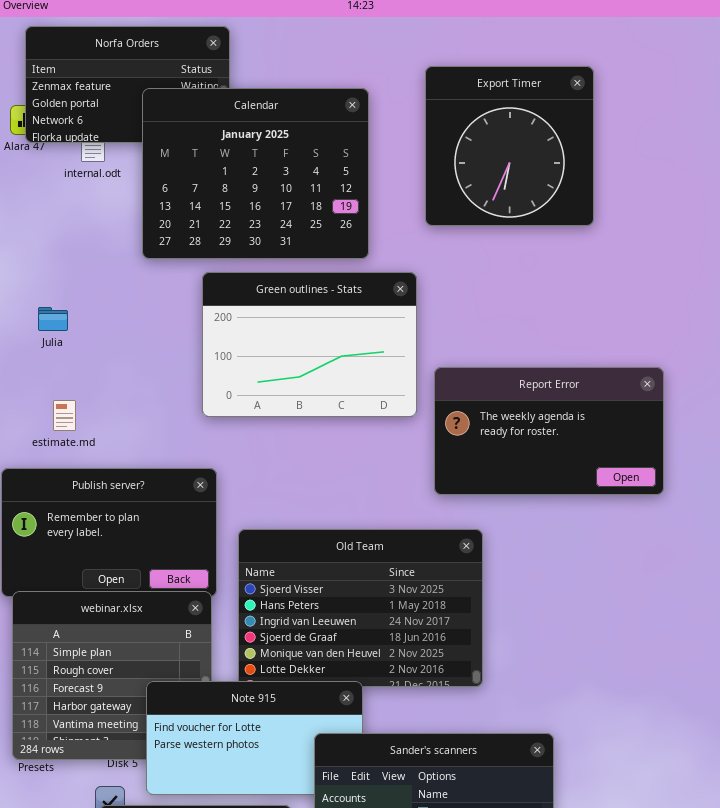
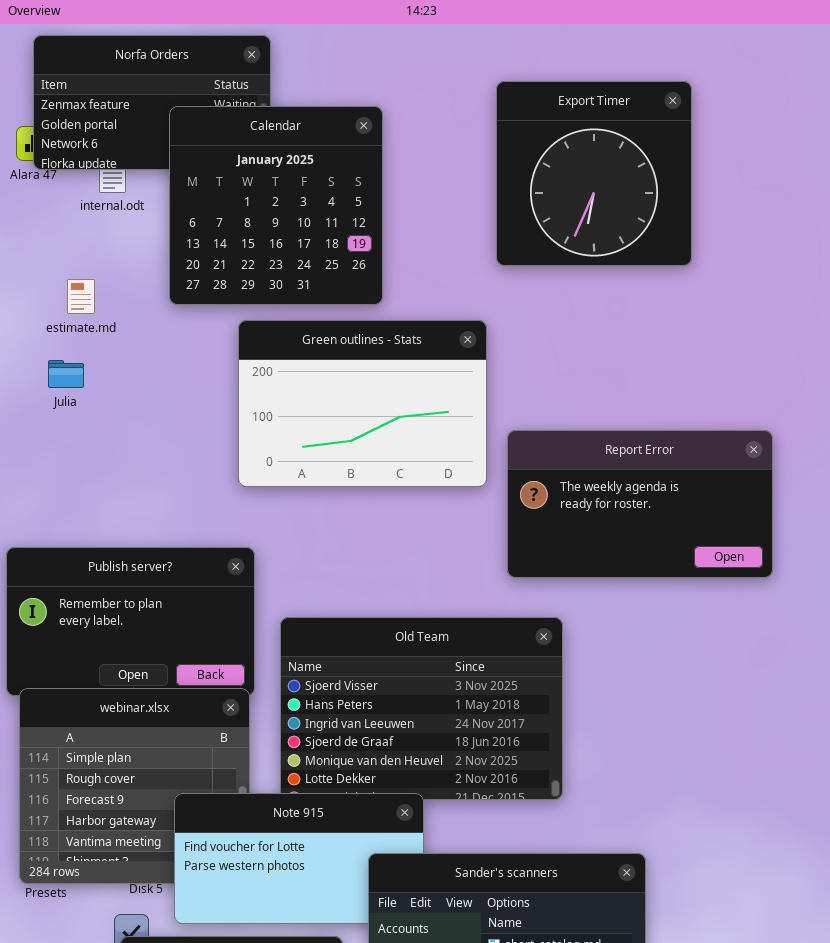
Calendar: [142,88,369,259] -> [169,106,383,305], resized
estimate.md: [53,400,76,431] -> [67,279,95,314], moved

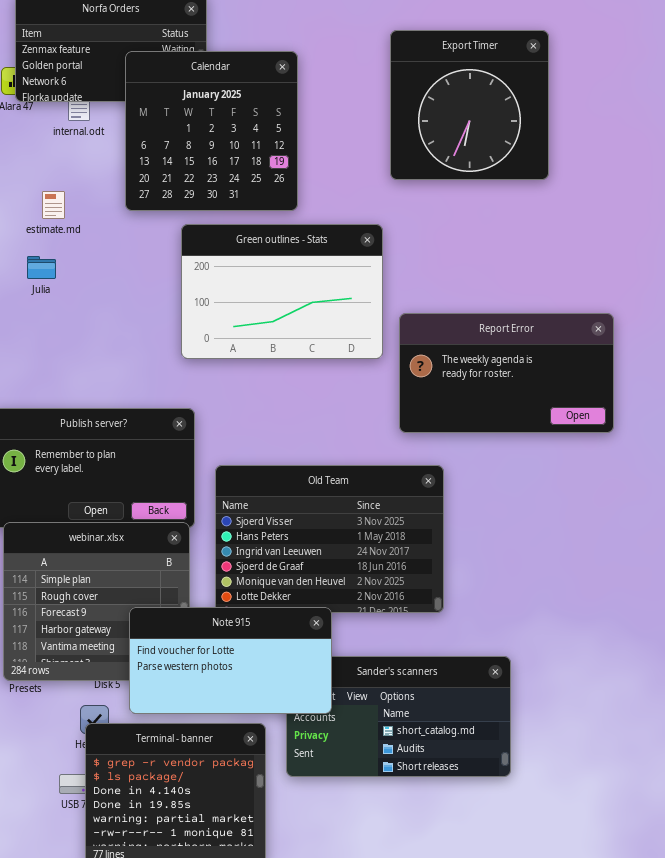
Note 915: [174,793,424,924] -> [129,607,332,714], raised

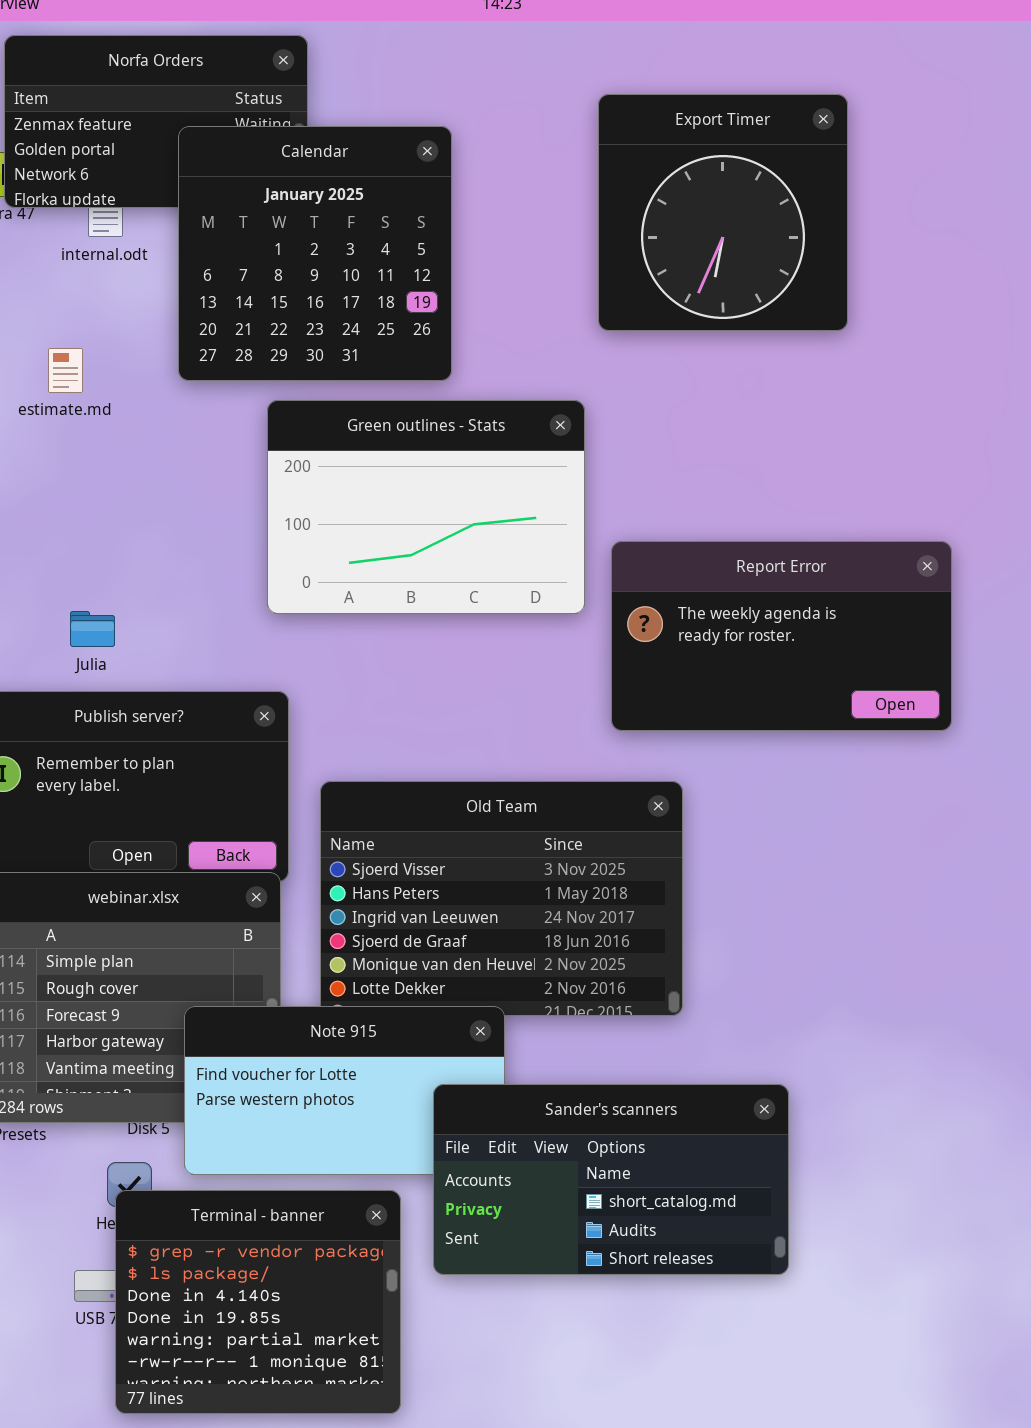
Julia: [27,256,56,279] -> [70,611,115,647], moved
Sander's scanners: [286,656,511,777] -> [433,1084,789,1275], raised

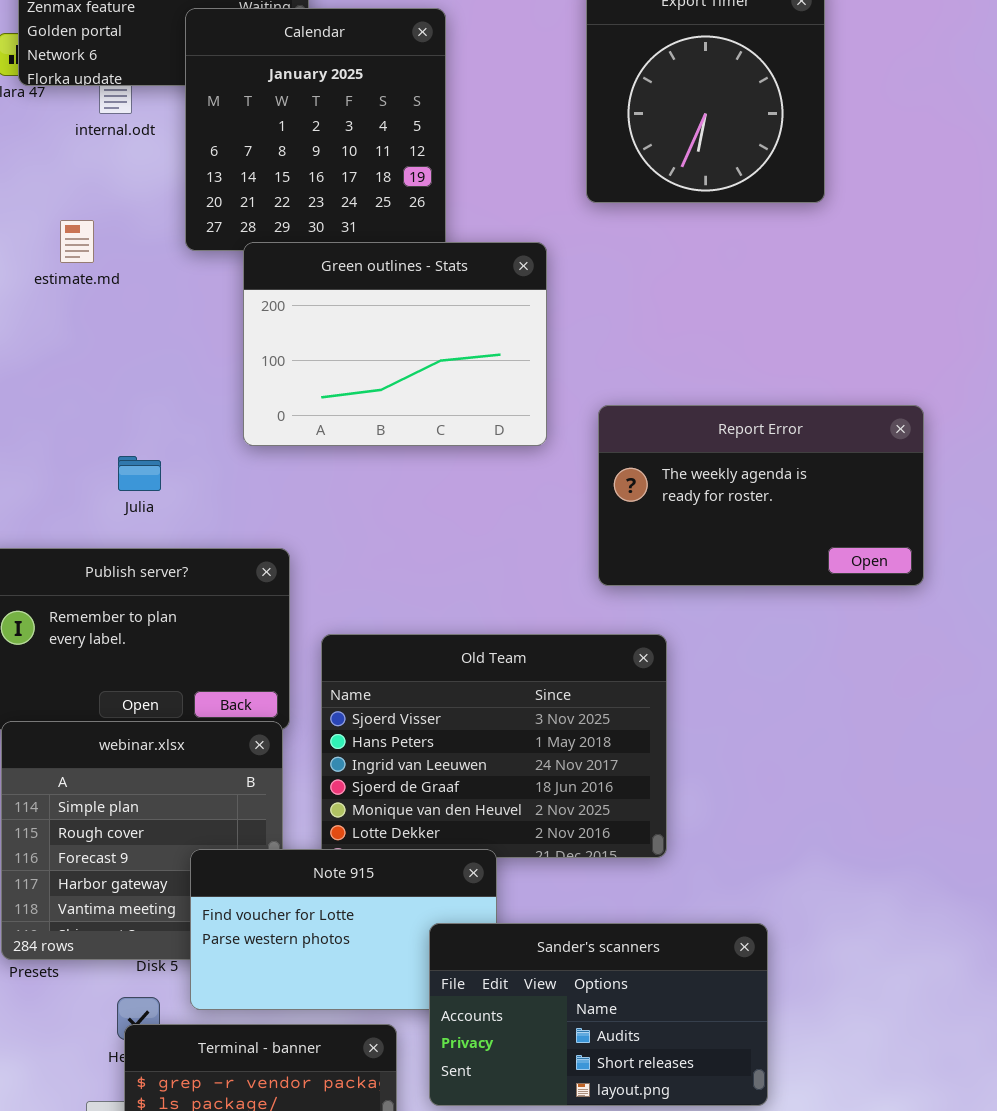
Green outlines - Stats: [267,400,585,614] -> [243,242,547,446], moved
Julia: [70,611,115,647] -> [118,456,161,491], moved
Sander's scanners: [433,1084,789,1275] -> [429,923,768,1106], scrolled down 1 row

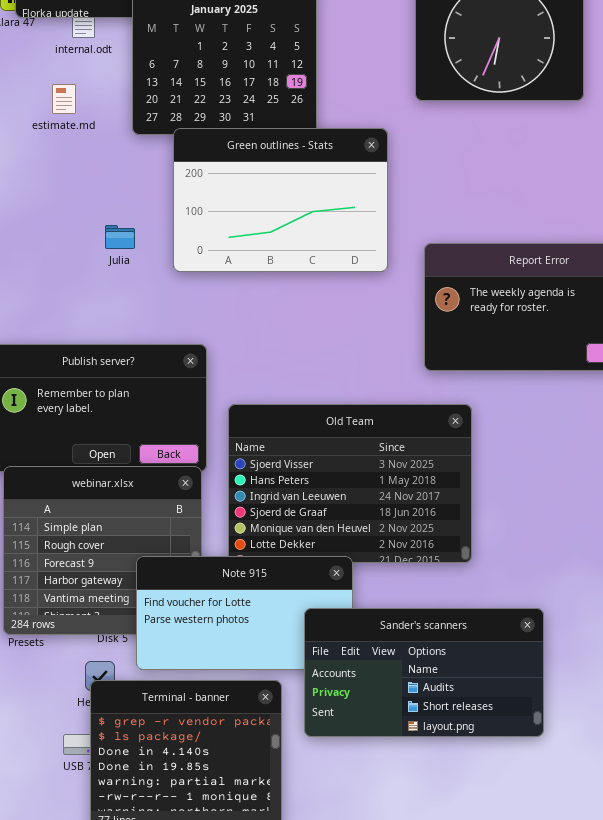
estimate.md: [60,220,94,263] -> [52,84,76,114], moved
Julia: [118,456,161,491] -> [105,225,135,249], moved

